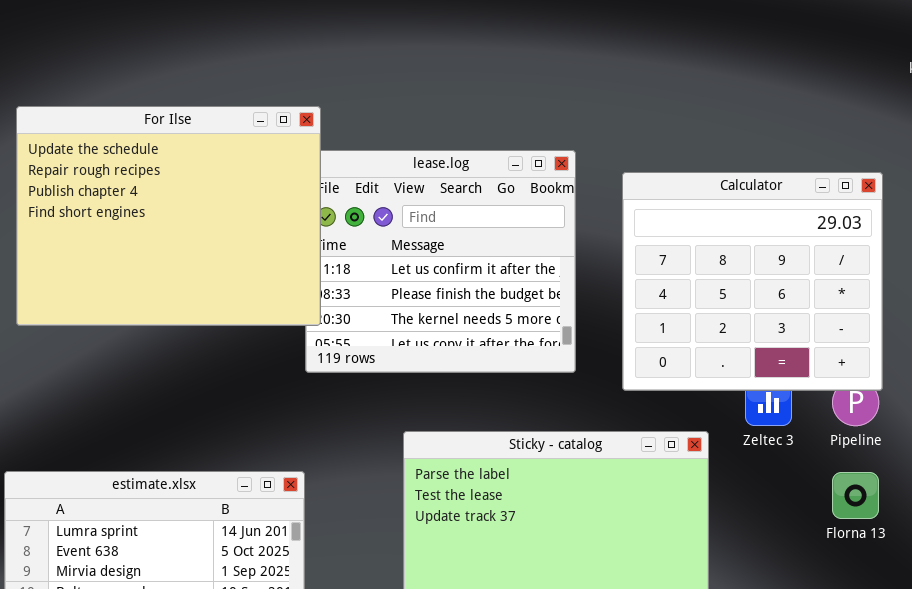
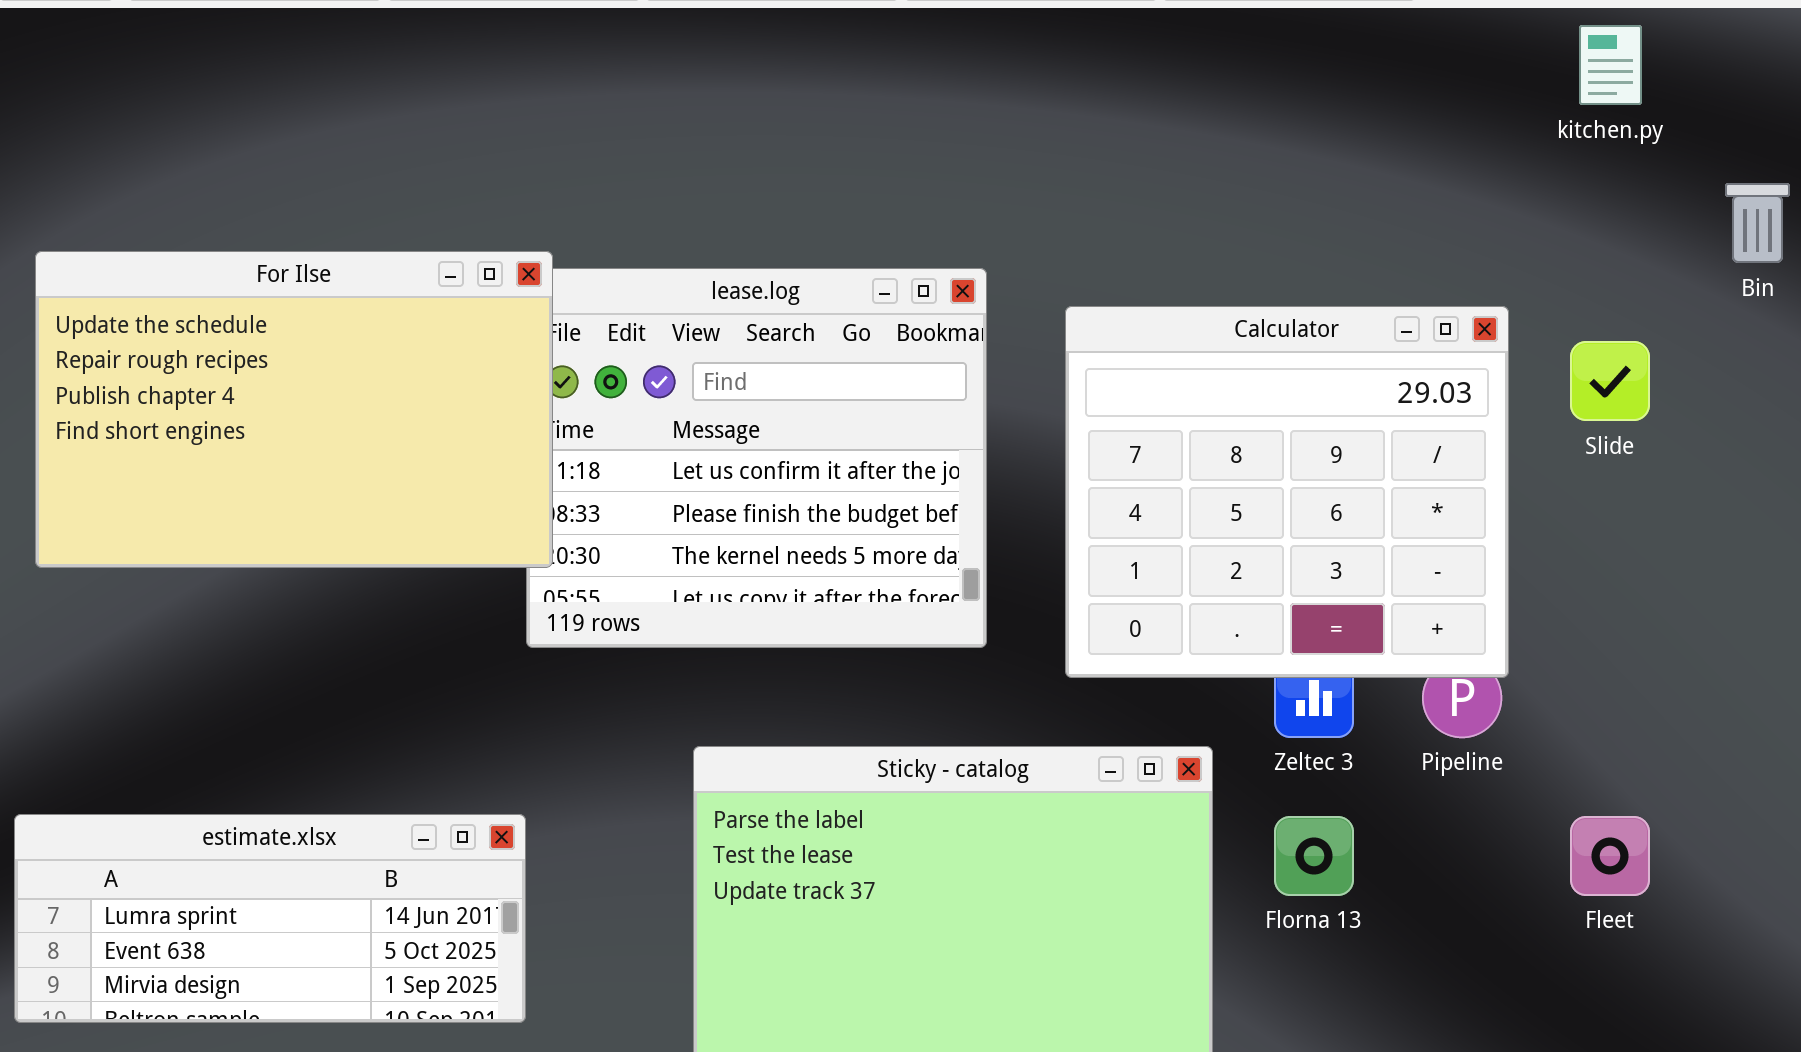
For Ilse: [16,106,321,326] -> [35,251,553,568], resized
Florna 13: [832,472,879,519] -> [1274,816,1354,896], moved

